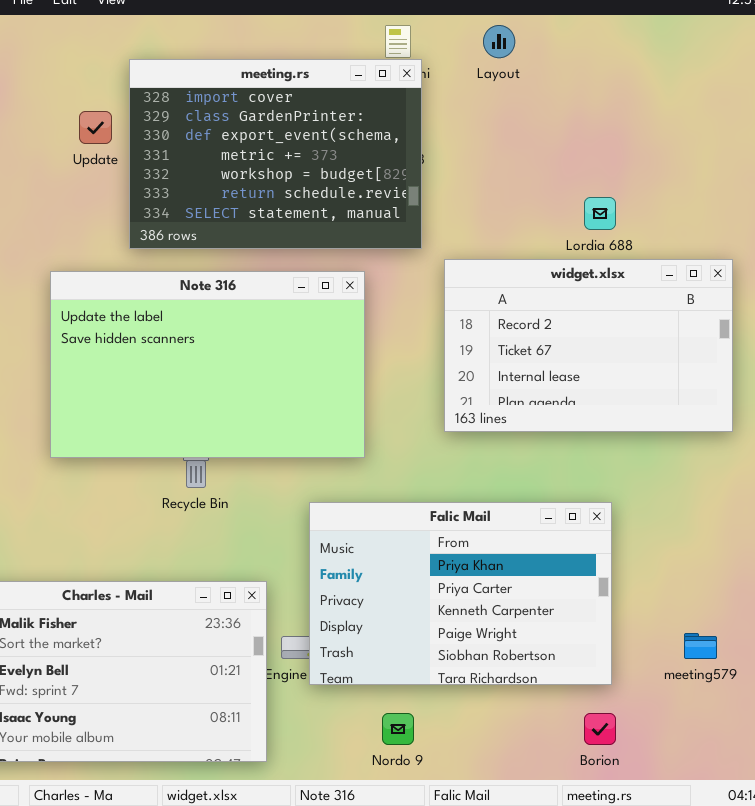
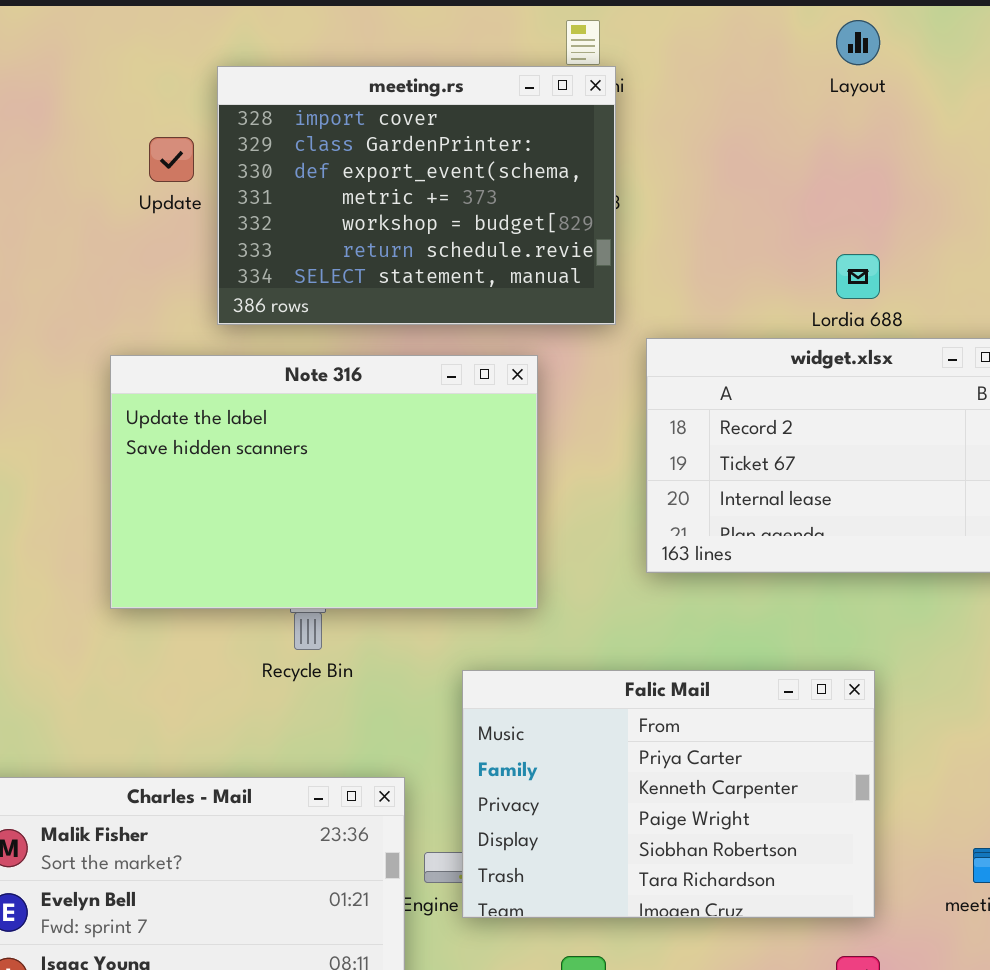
Layout: [483,25,515,58] -> [836,20,880,65], moved
Falic Mail: [309,502,612,685] -> [462,670,875,918], scrolled down 1 row

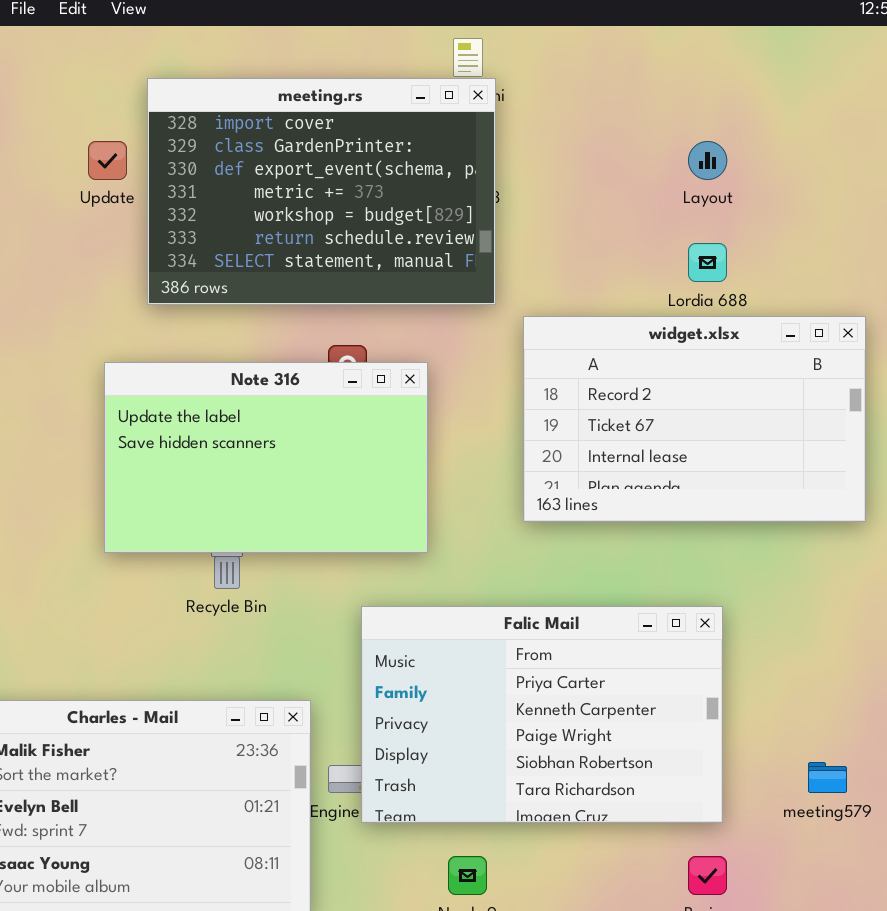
Layout: [836,20,880,65] -> [688,141,727,180], moved
Note 316: [110,355,538,609] -> [104,362,428,553], resized

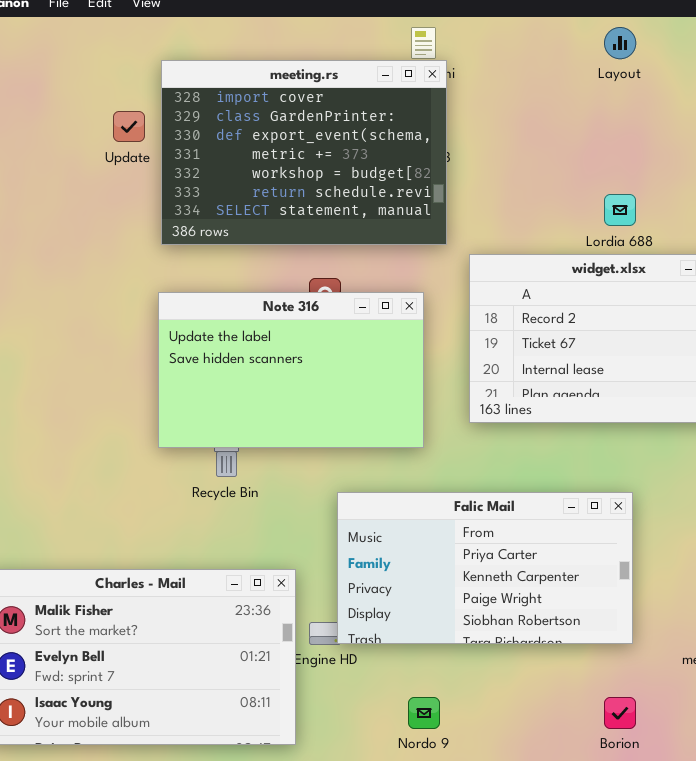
Layout: [688,141,727,180] -> [604,27,636,59], moved
Note 316: [104,362,428,553] -> [158,292,424,448], moved
Falic Mail: [361,606,723,823] -> [337,492,633,644], resized

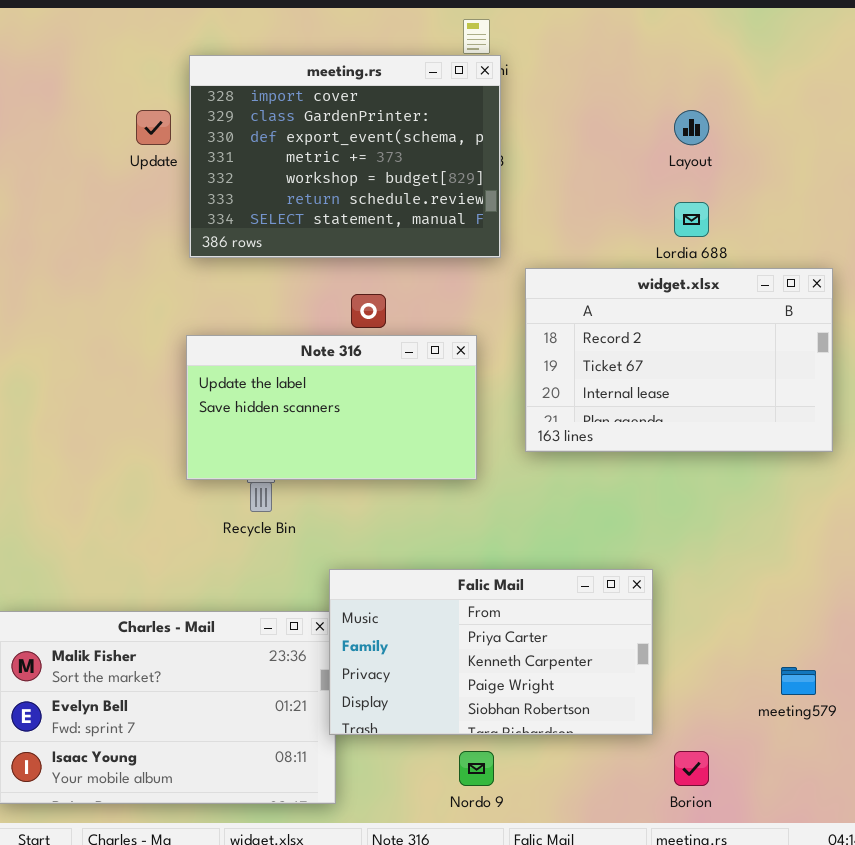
Layout: [604,27,636,59] -> [674,110,709,145], moved
Note 316: [158,292,424,448] -> [186,335,477,480], resized
Falic Mail: [337,492,633,644] -> [329,569,653,735], moved

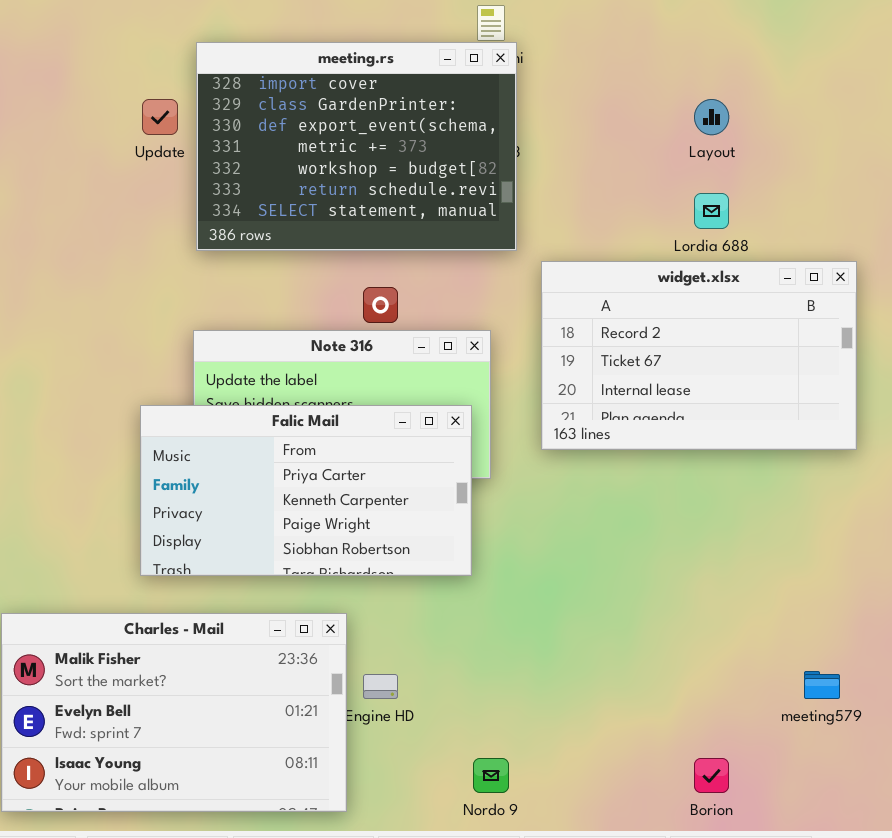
Falic Mail: [329,569,653,735] -> [140,405,472,576], moved

